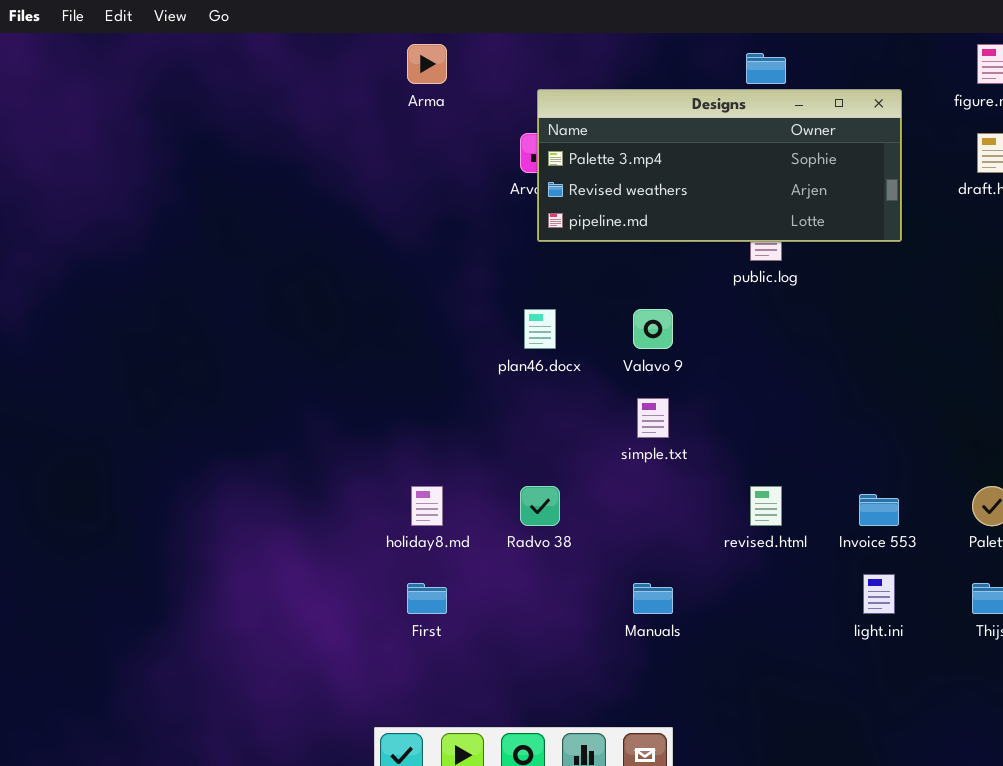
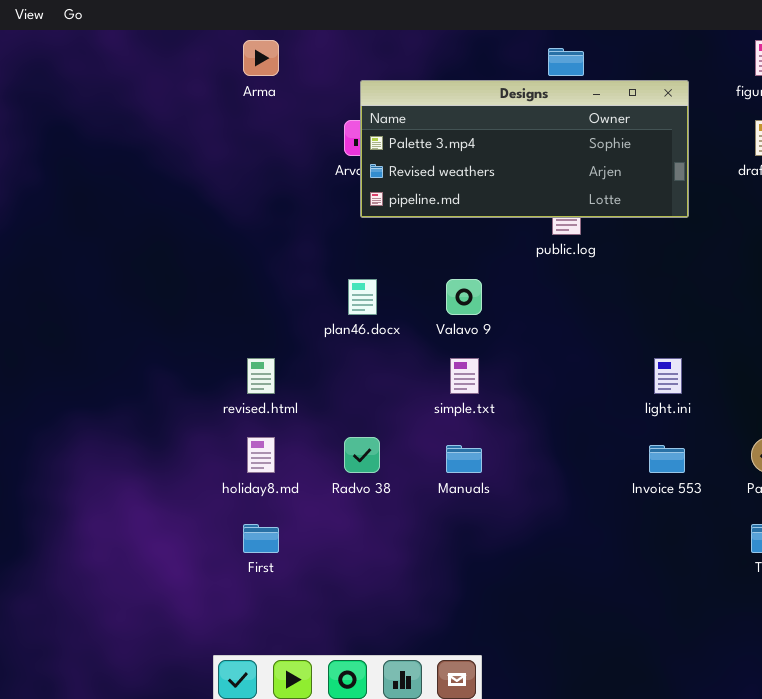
revised.html: [750,486,782,526] -> [247,358,275,394], moved
light.ini: [863,574,895,614] -> [654,358,682,394], moved
Manuals: [633,583,673,614] -> [446,445,482,473], moved

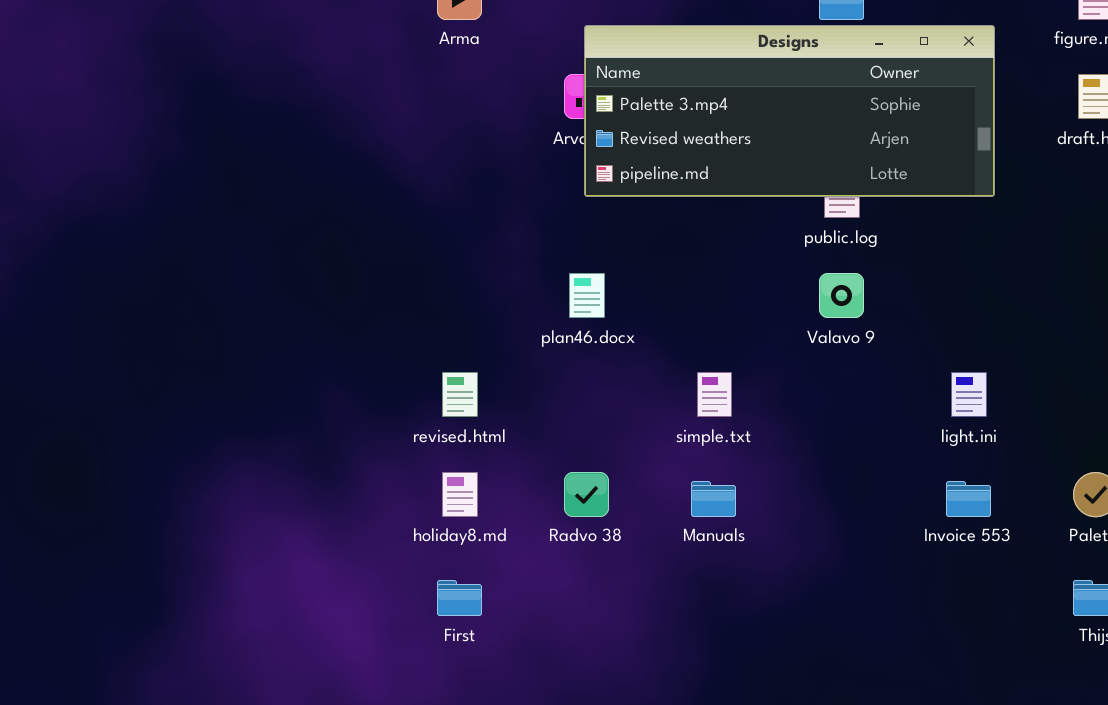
Valavo 9: [446,279,482,315] -> [819,273,864,318], moved

